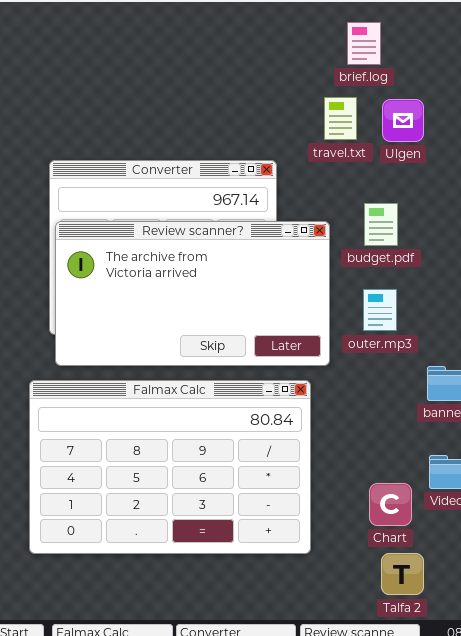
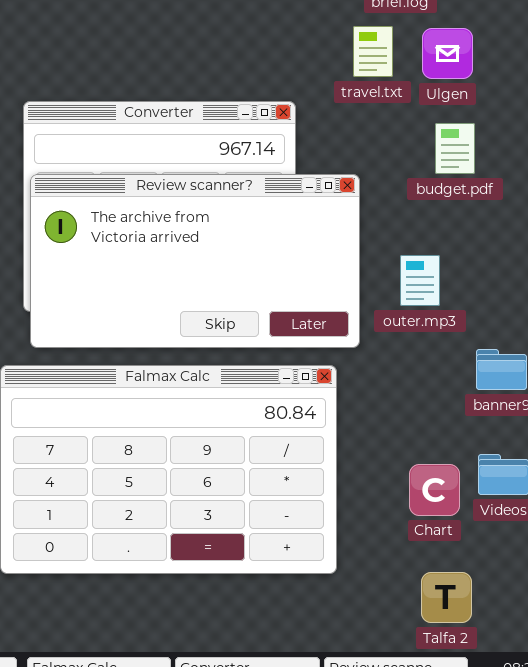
budget.pdf: [364,203,398,246] -> [435,123,475,174], moved
Chart: [369,483,412,526] -> [409,464,460,516], moved

